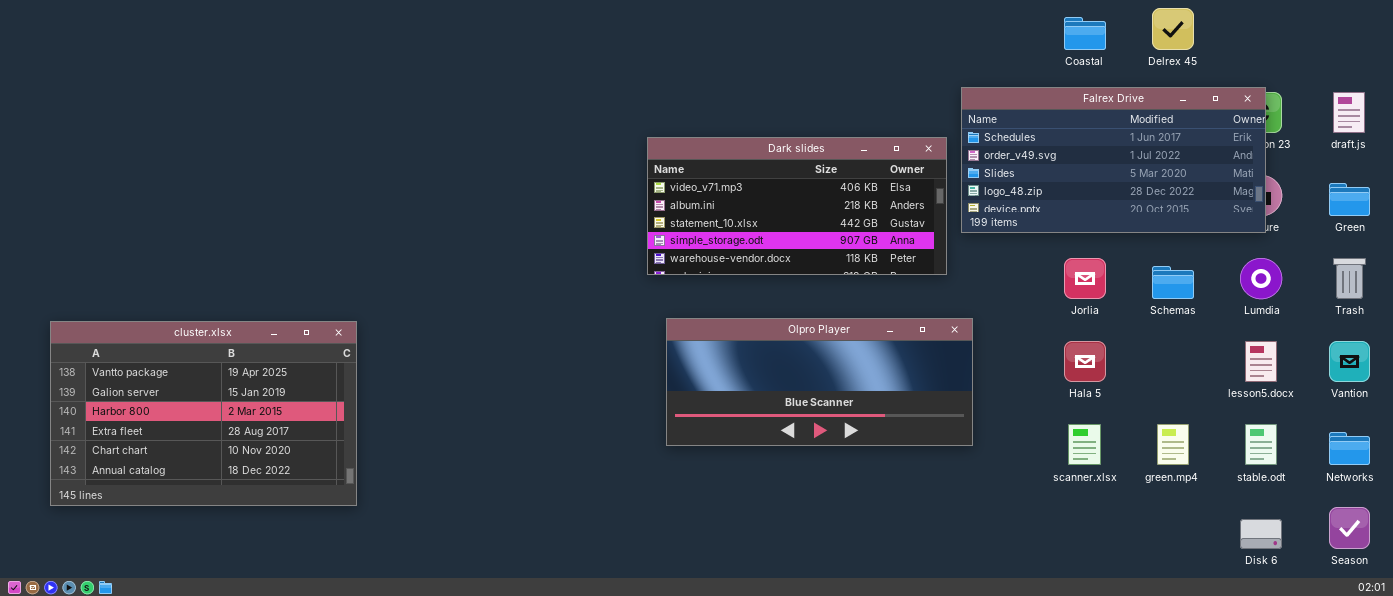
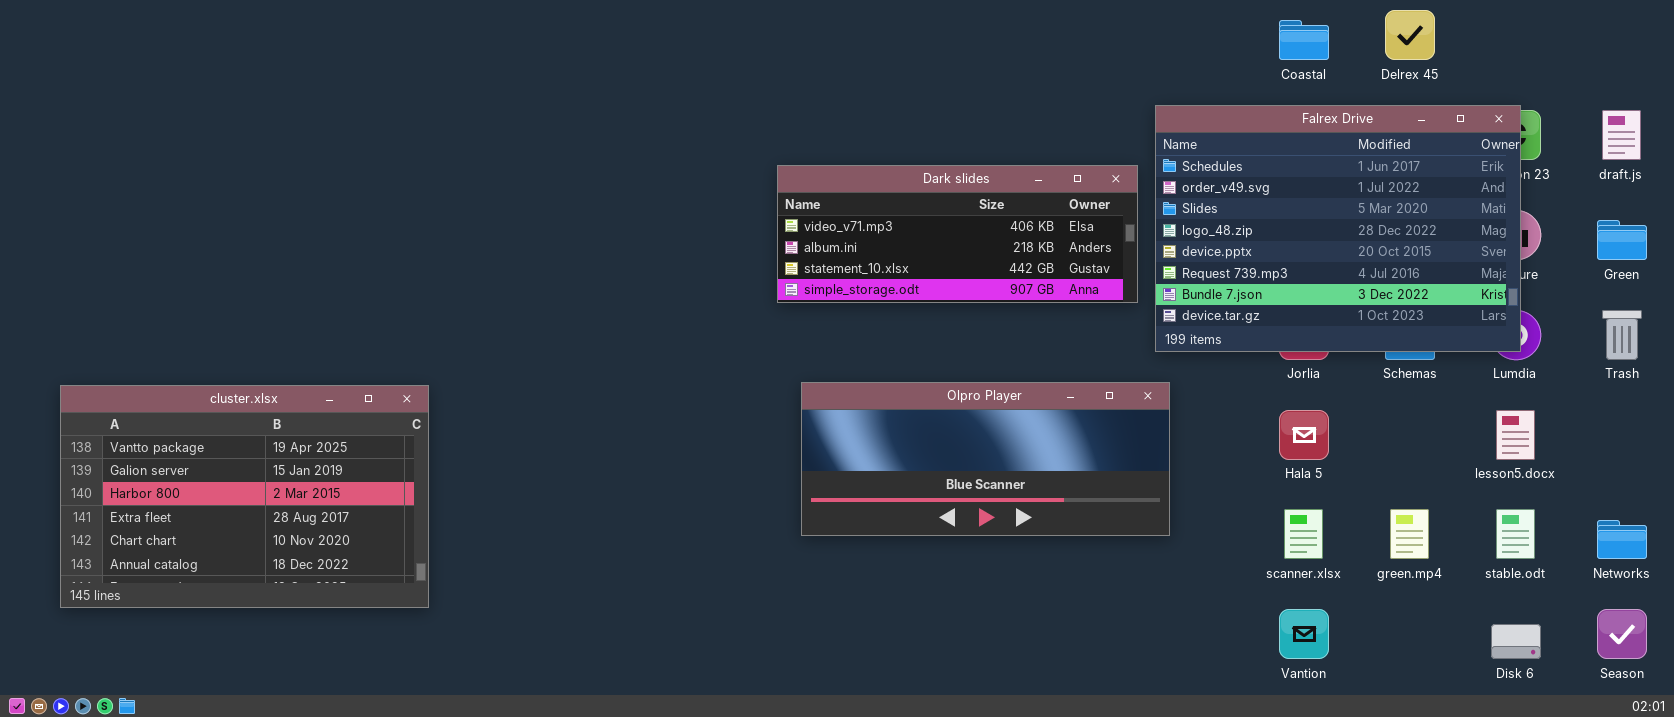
Falrex Drive: [961,87,1266,233] -> [1155,105,1521,352], resized
Dark slides: [647,137,947,275] -> [777,165,1138,303], resized
Vantion: [1329,341,1370,382] -> [1279,609,1329,659], moved

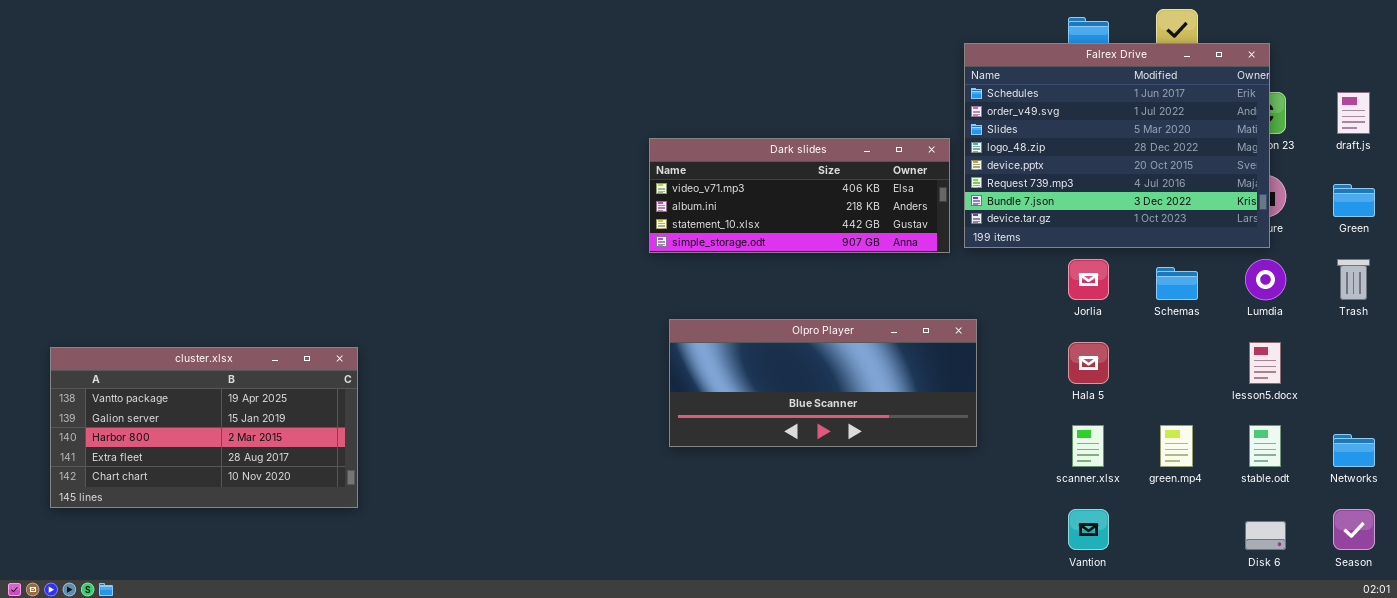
Falrex Drive: [1155,105,1521,352] -> [964,43,1270,248], moved
cluster.xlsx: [60,385,429,608] -> [50,347,358,508], resized

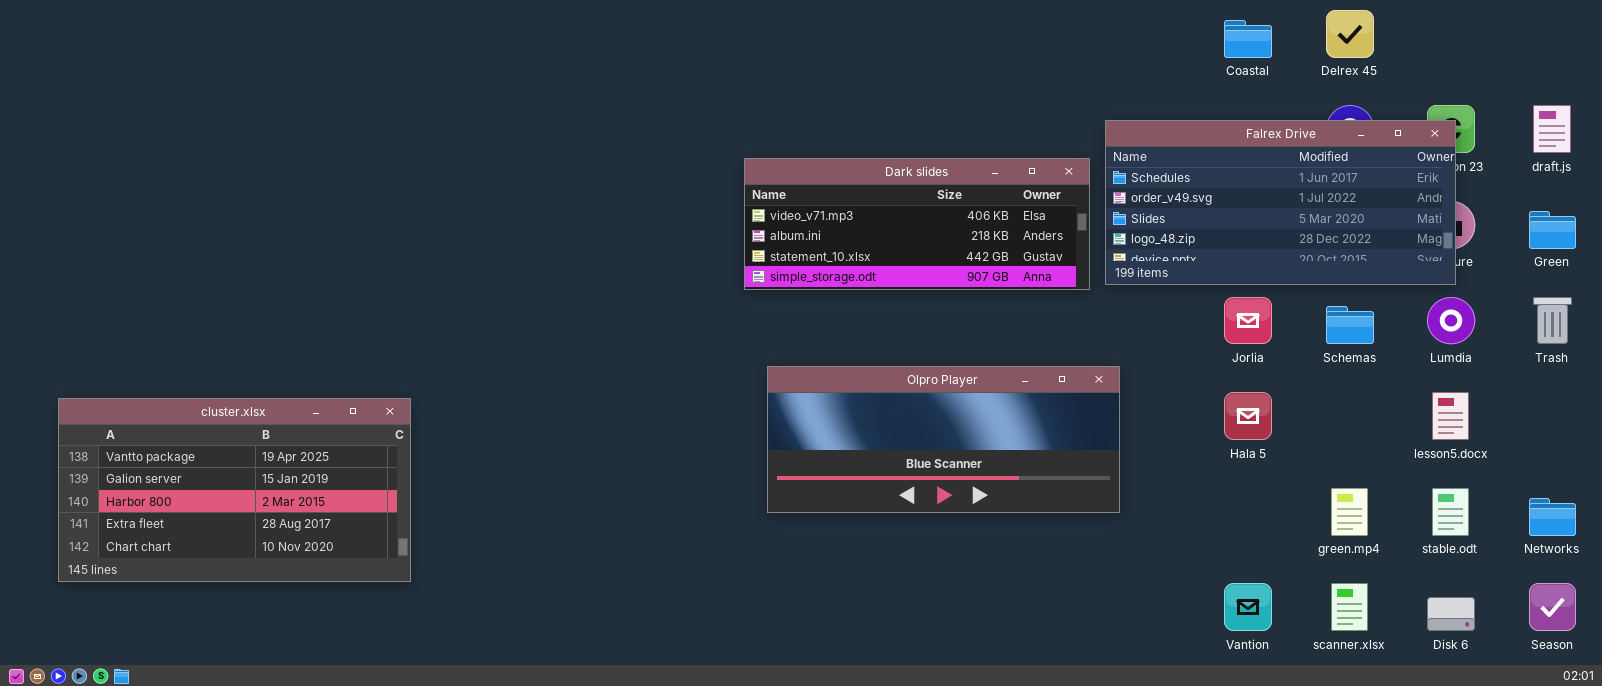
Falrex Drive: [964,43,1270,248] -> [1105,120,1456,285], resized
scanner.xlsx: [1072,425,1104,467] -> [1331,583,1368,631], moved

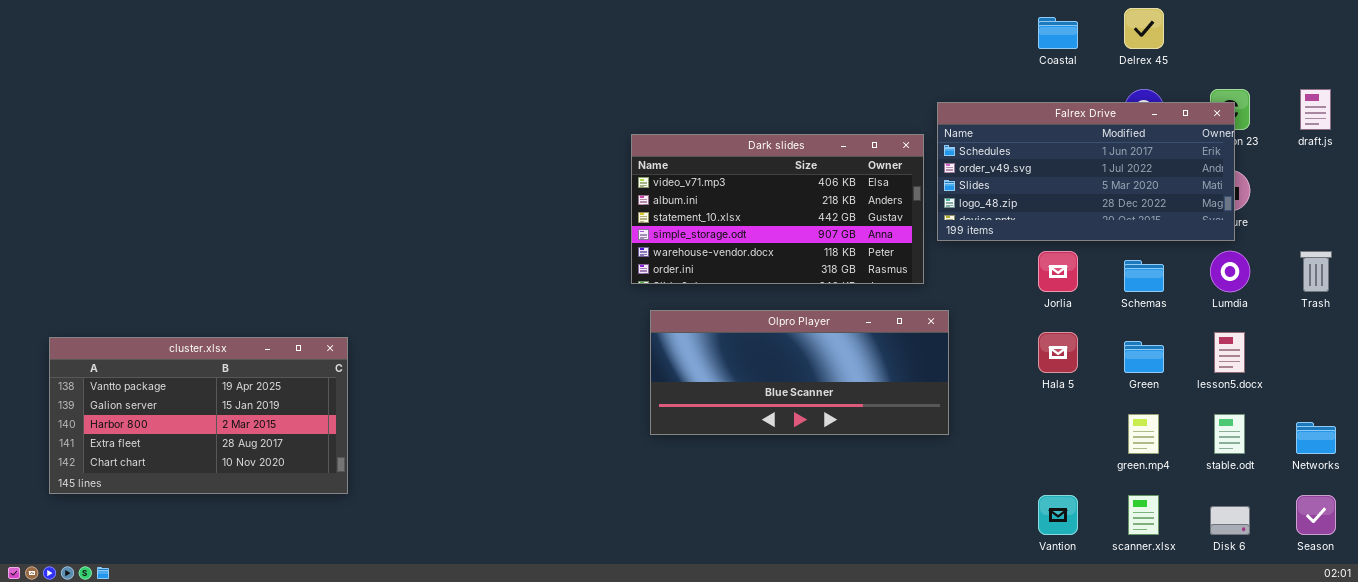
Dark slides: [744,158,1090,290] -> [631,134,924,284], resized
Green: [1529,211,1576,249] -> [1124,341,1164,373], moved

